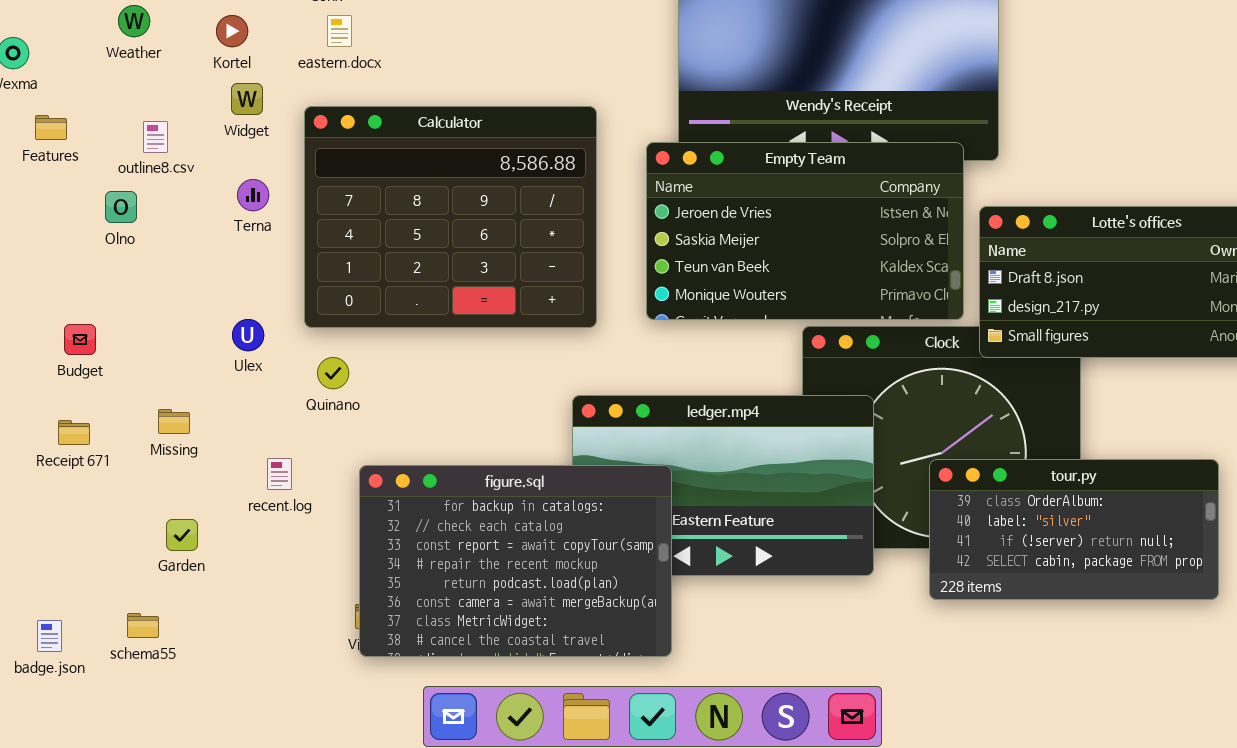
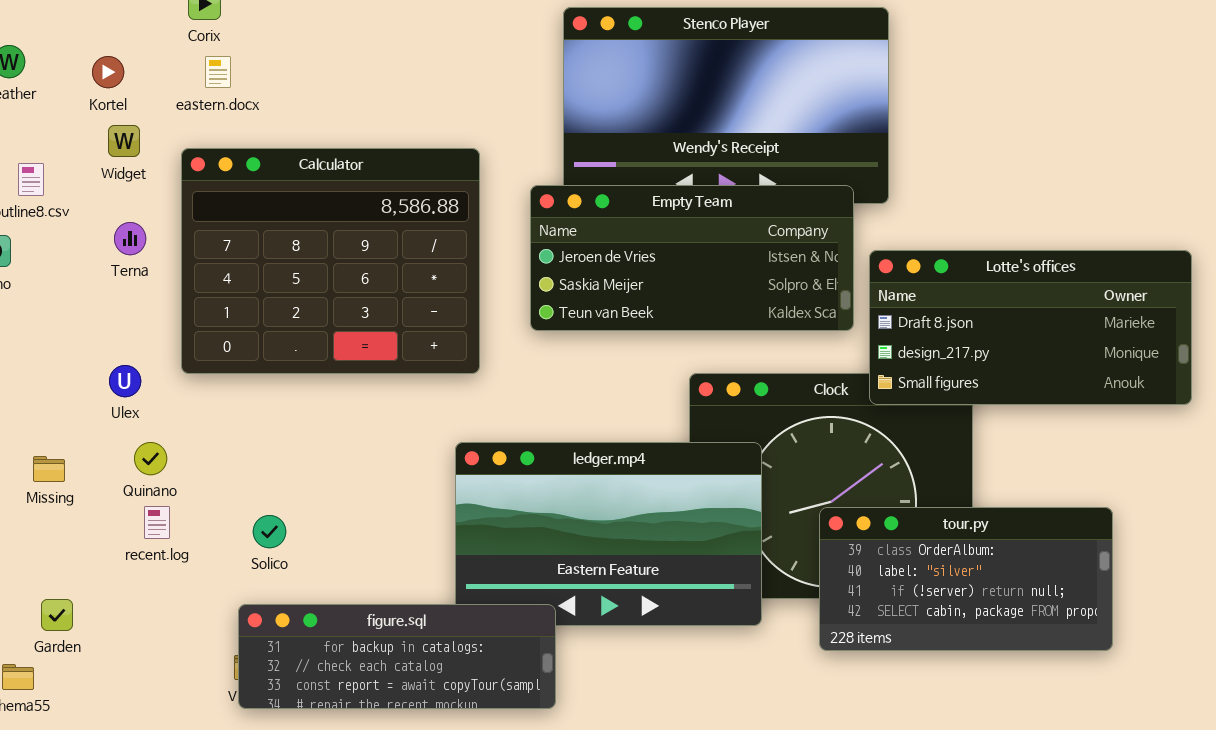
Empty Team: [646,142,964,320] -> [530,185,854,331], resized
Quinano: [317,357,349,389] -> [134,442,167,475], moved
figure.sql: [359,465,672,657] -> [238,604,556,709], resized
Garden: [166,519,198,551] -> [41,599,73,631], moved

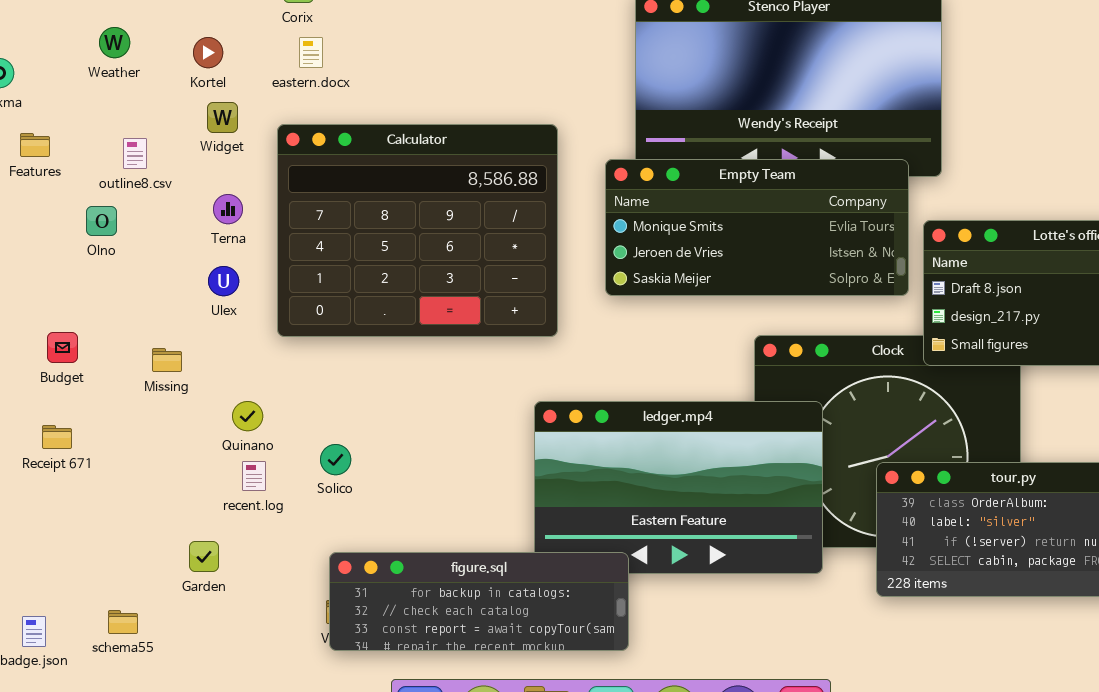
Empty Team: [530,185,854,331] -> [605,159,909,296], scrolled up 1 row
Ulex: [109,365,141,397] -> [208,266,239,296], moved
Missing: [33,456,65,482] -> [152,348,182,372], moved
Solico: [253,515,286,548] -> [320,444,351,475], moved
Garden: [41,599,73,631] -> [189,541,219,572], moved

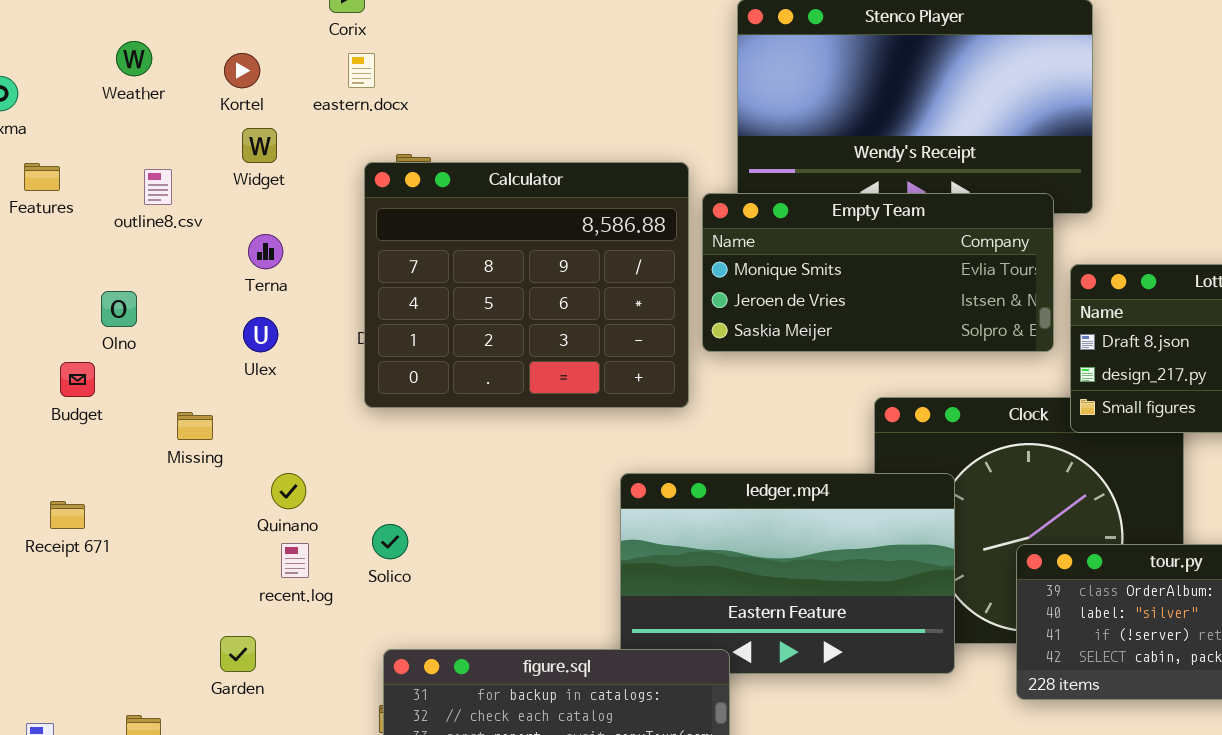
Calculator: [277,124,558,337] -> [364,162,689,408], moved
Olno: [86,206,117,236] -> [101,291,137,327], moved
Budget: [47,332,78,363] -> [60,362,95,397], moved

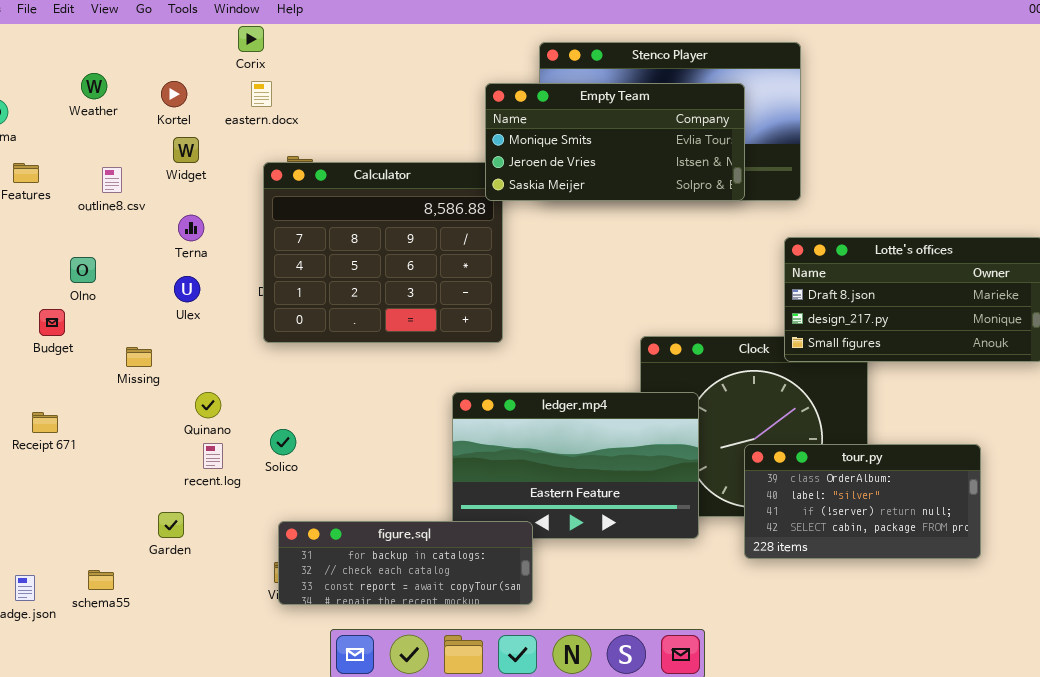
Empty Team: [702,193,1054,352] -> [485,83,745,201], moved

